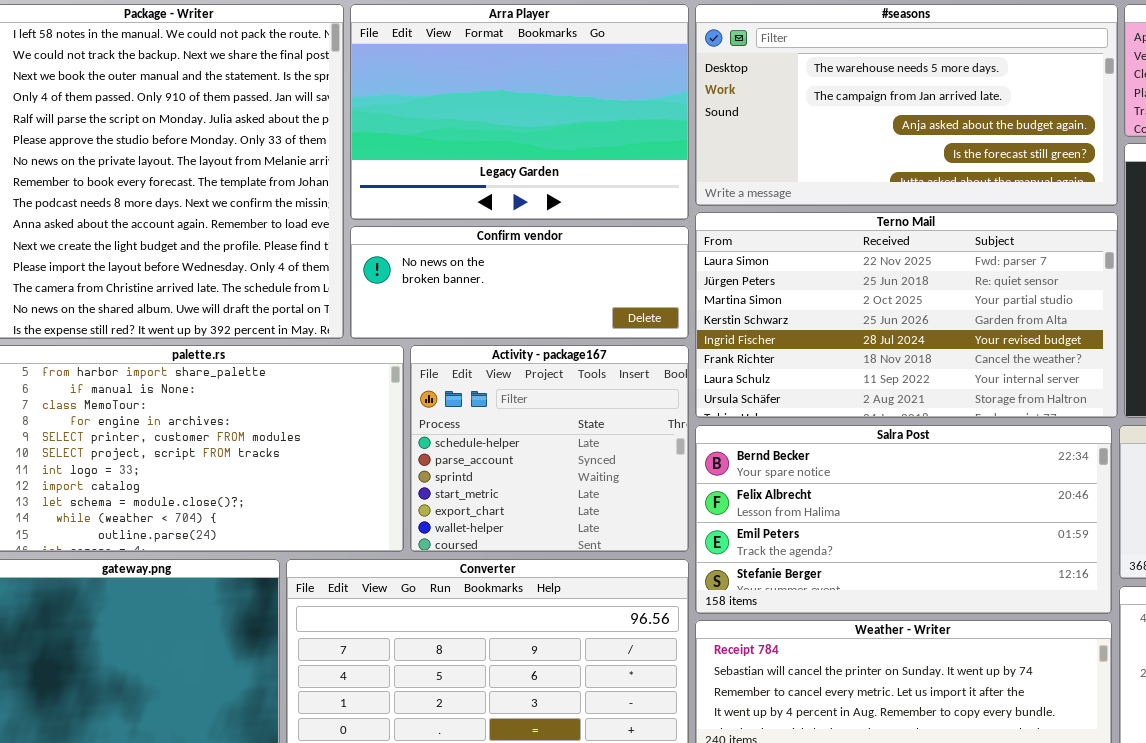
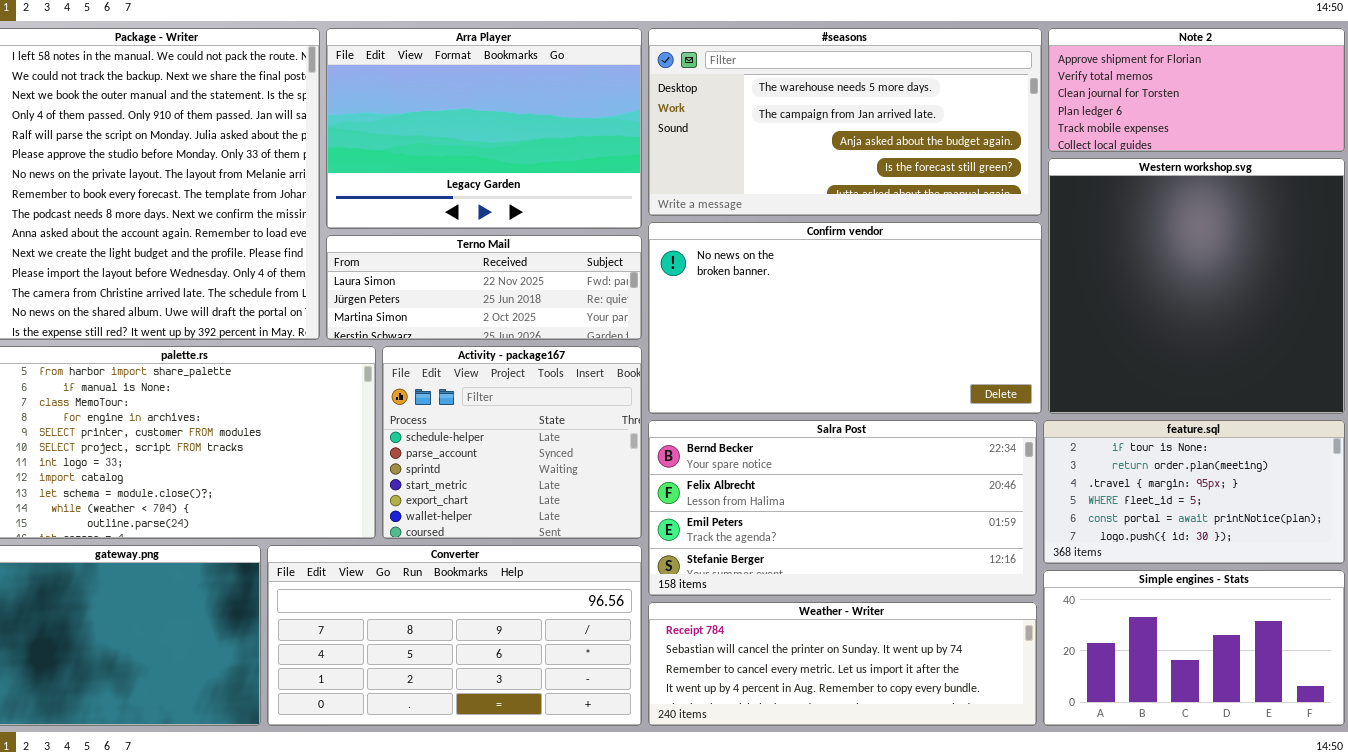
Terno Mail: [695,212,1118,418] -> [326,235,642,340], moved, resized
Confirm vendor: [350,226,689,339] -> [648,222,1042,414], moved, resized

